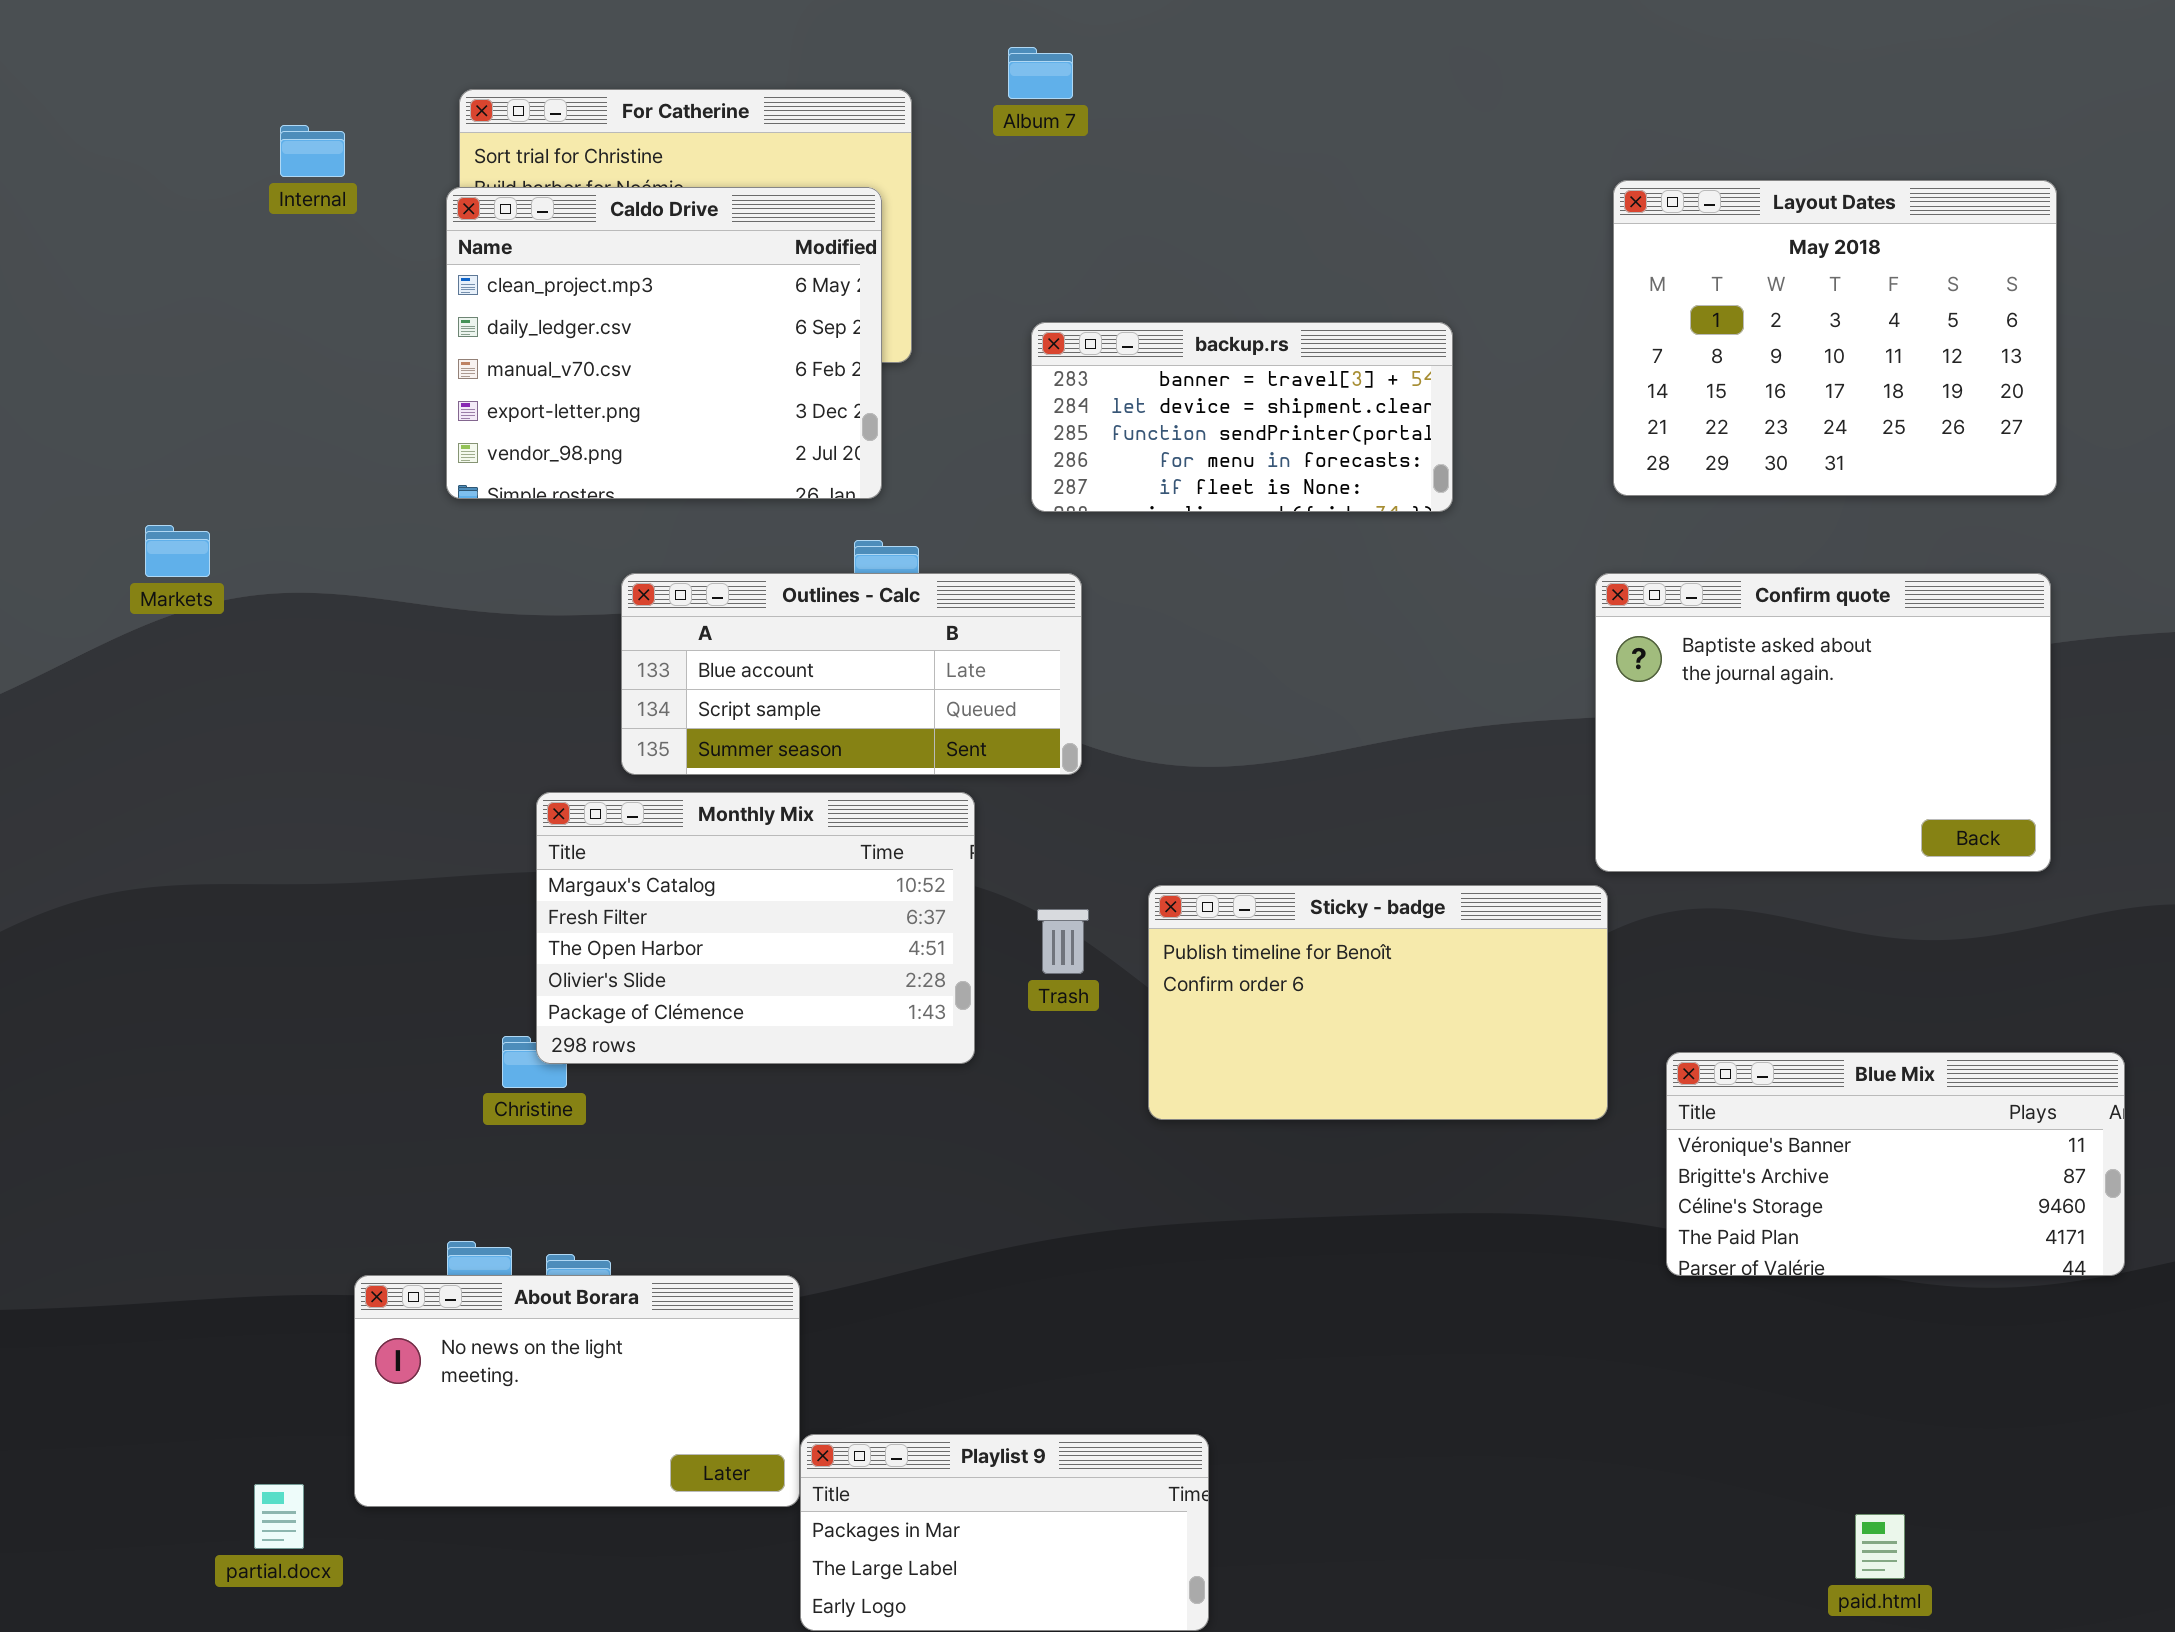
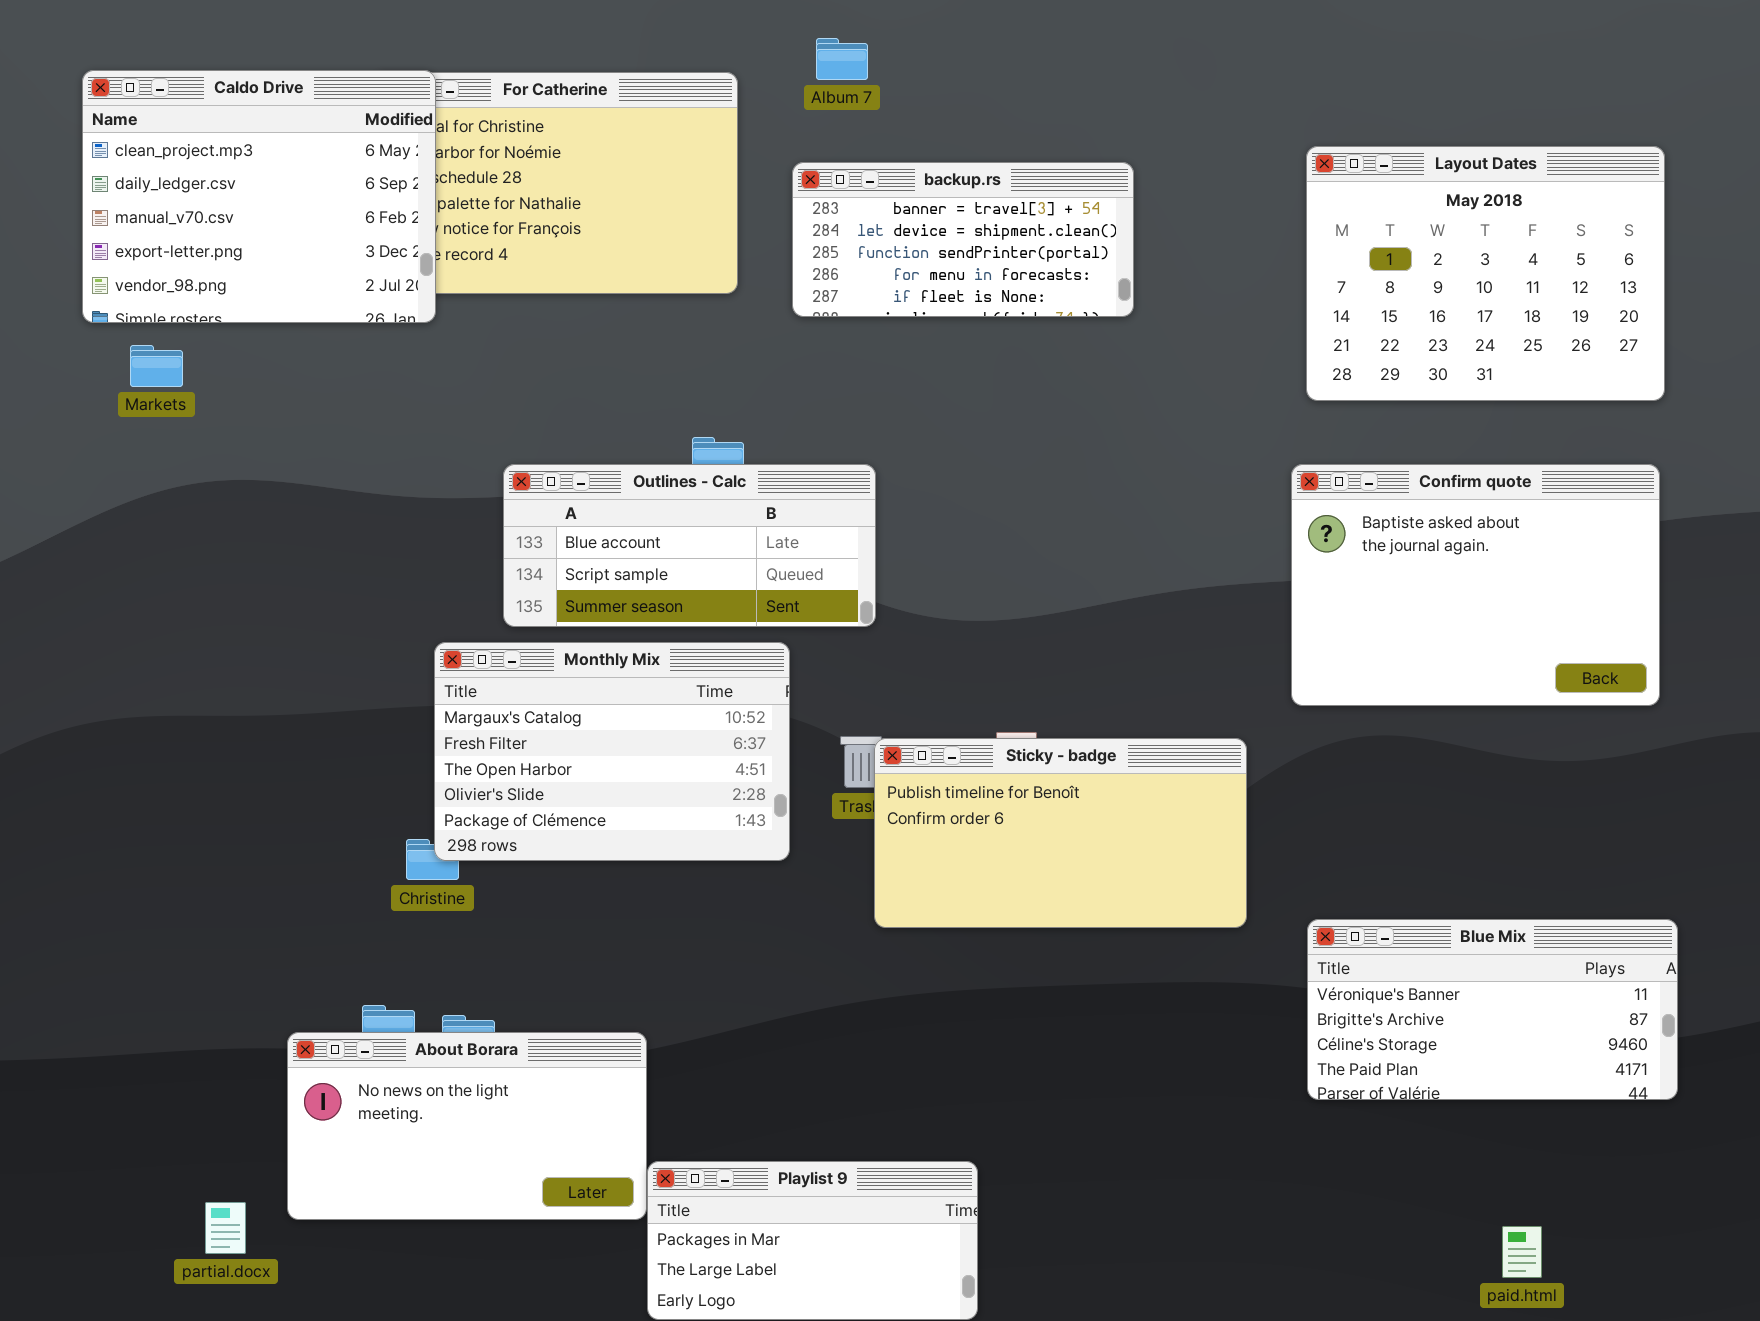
Caldo Drive: [446,187,882,499] -> [82,70,436,323], moved
backup.rs: [1031,322,1453,512] -> [792,162,1134,317], moved
Markets: [145,525,210,577] -> [130,345,183,387], moved
Sticky - badge: [1148,885,1608,1120] -> [874,738,1247,928], moved
Blue Mix: [1666,1052,2125,1276] -> [1307,919,1678,1100], moved

